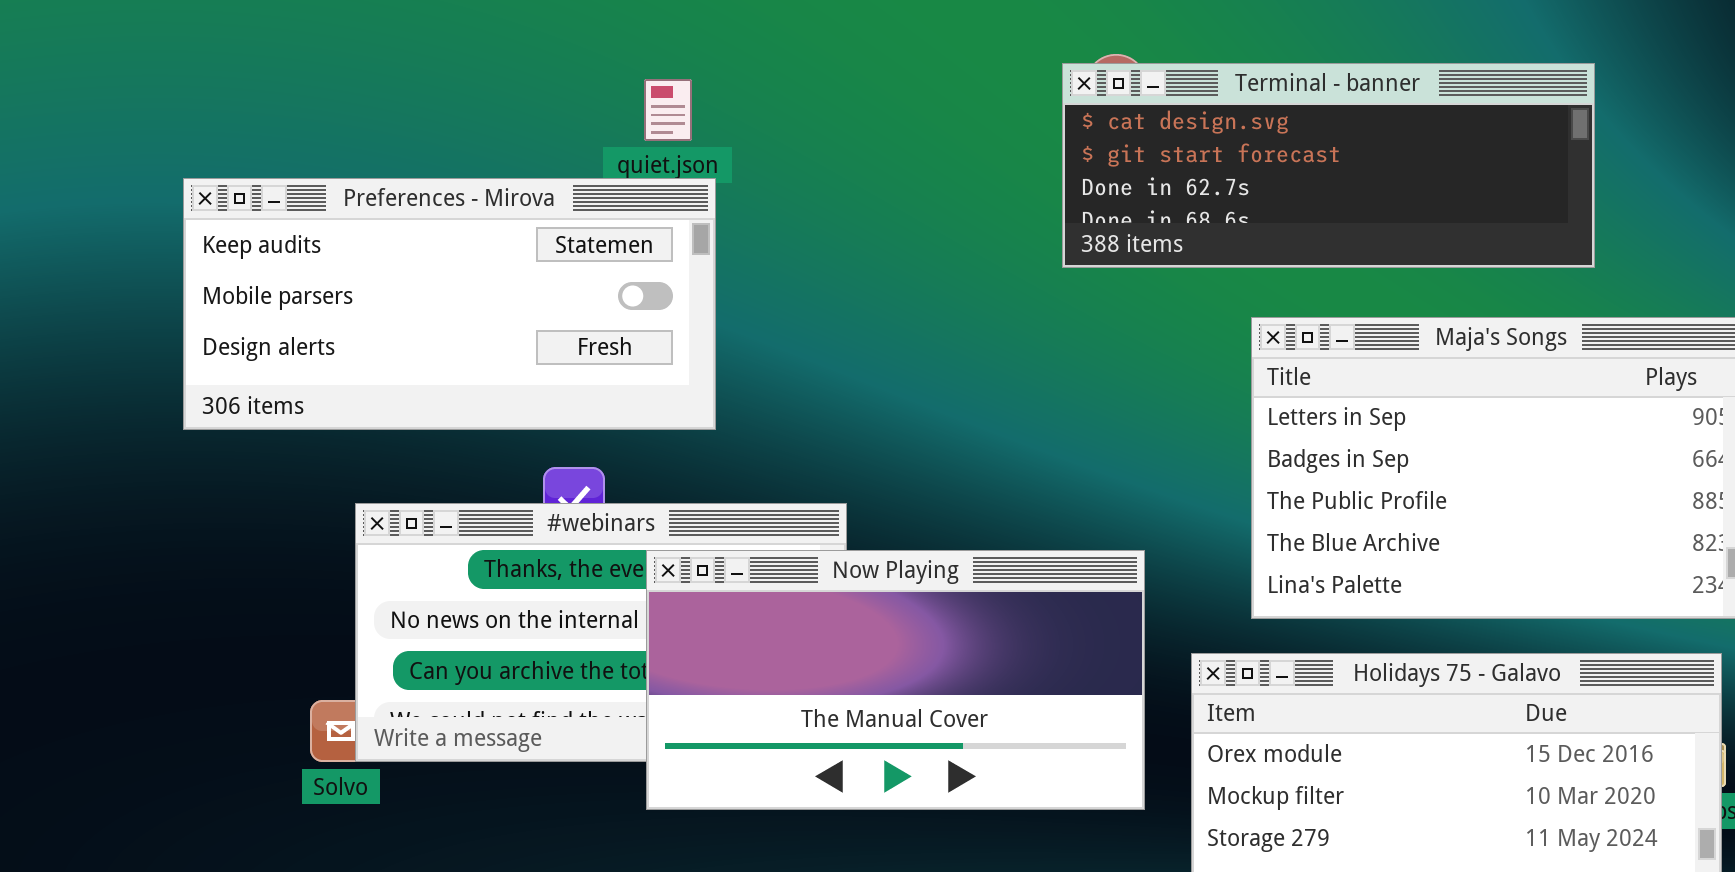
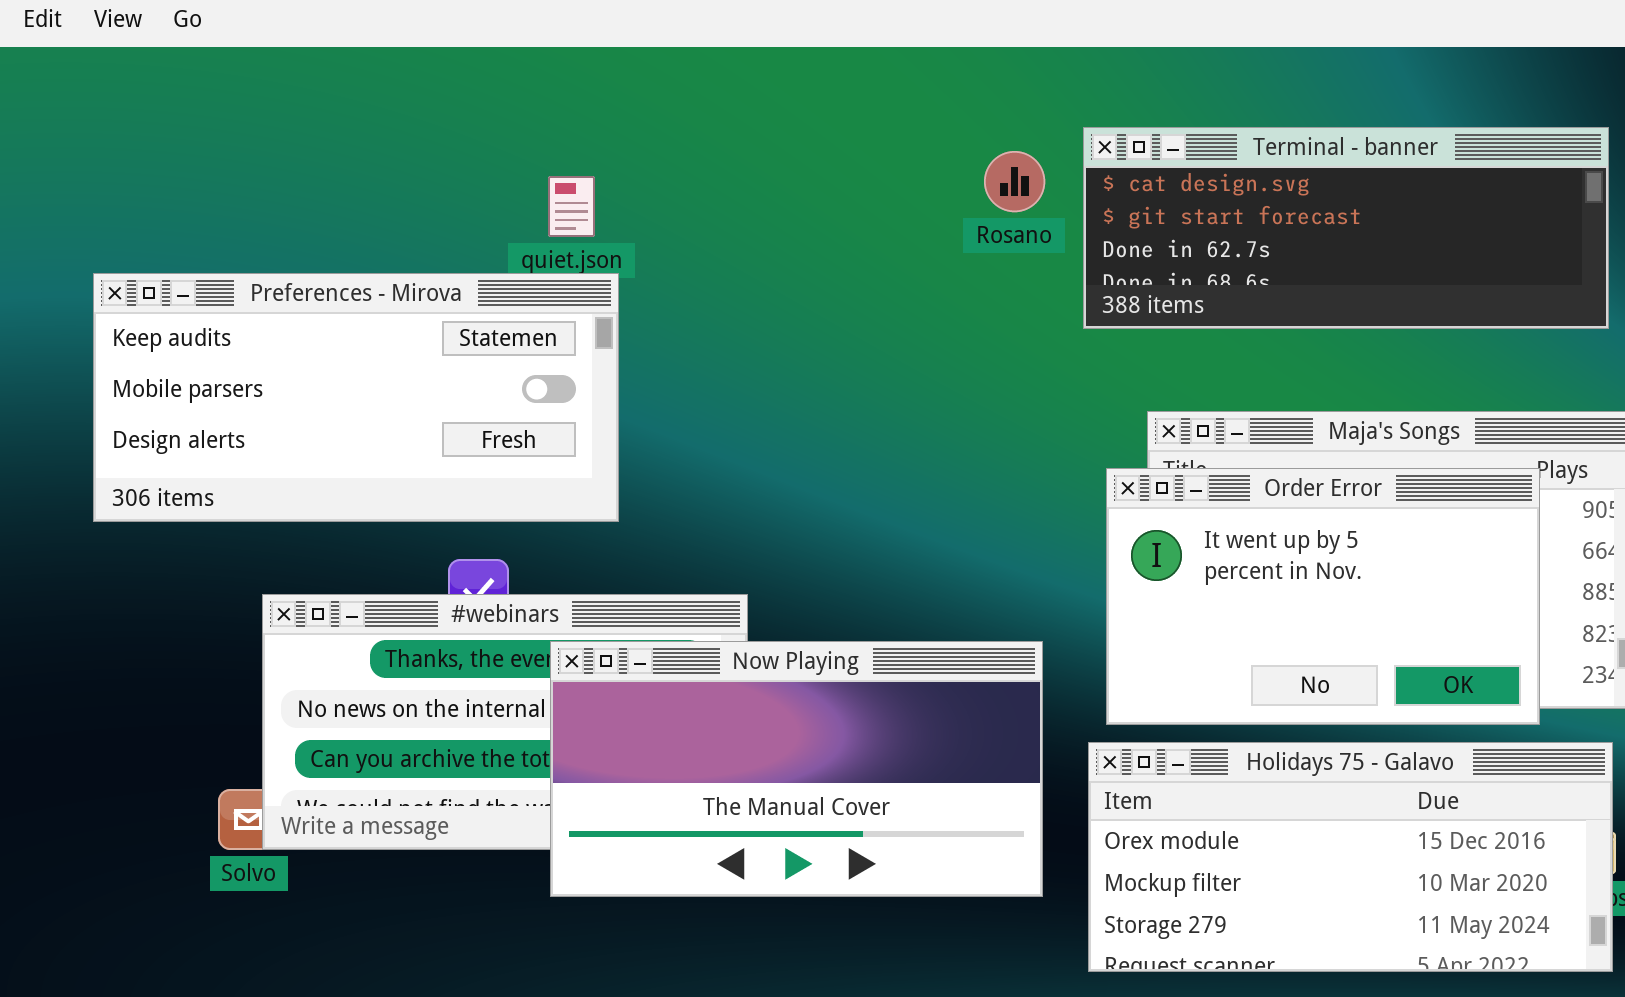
Terminal - banner: [1062,63,1595,268] -> [1083,127,1609,329], moved
Order Error: none -> [1106,468,1540,725], opened

